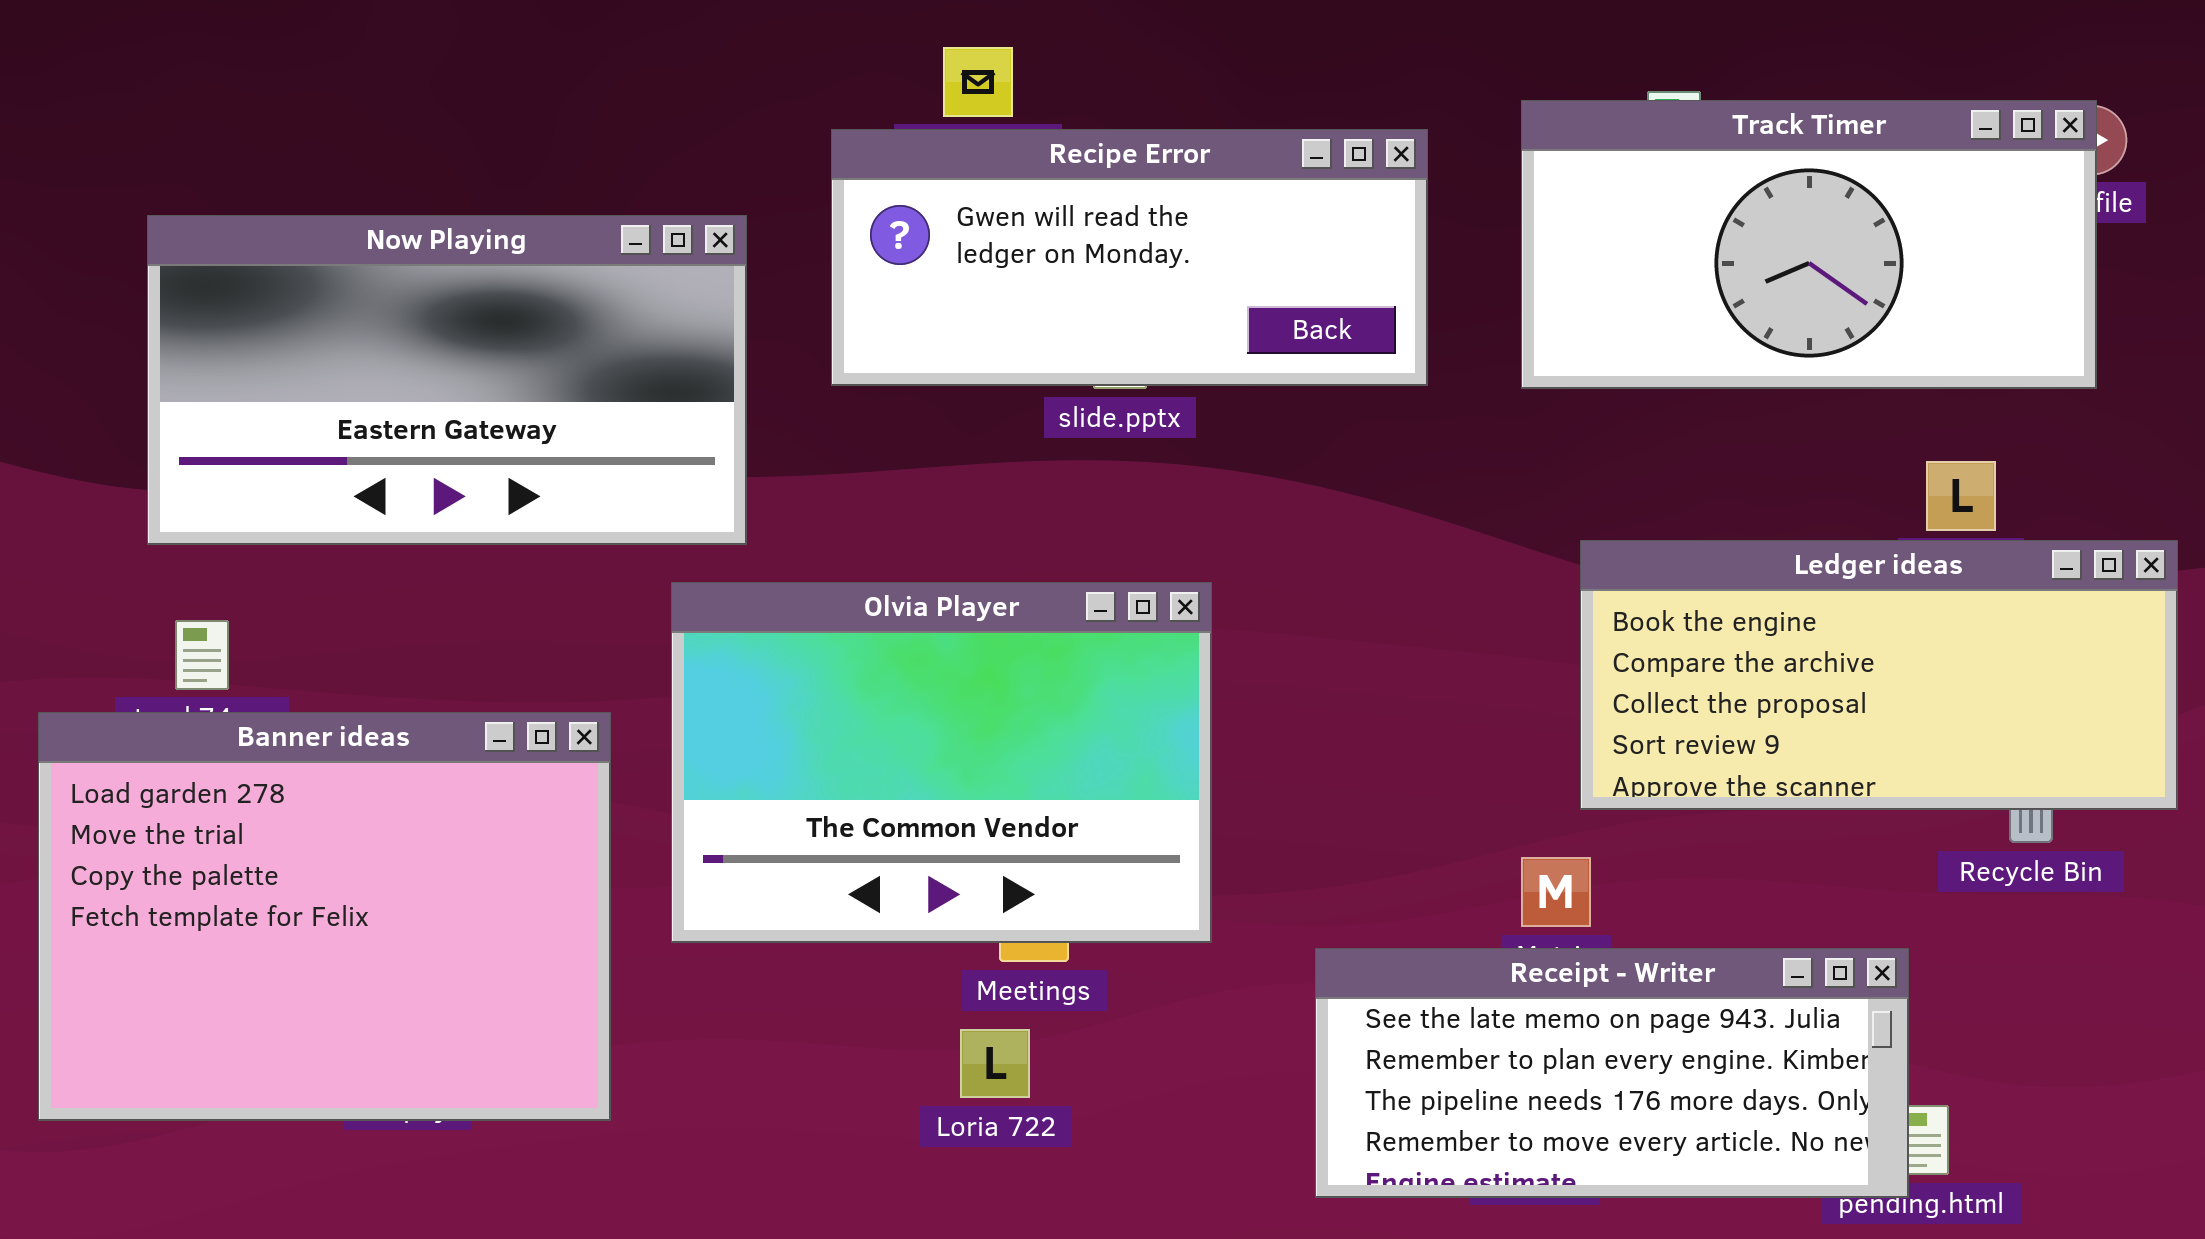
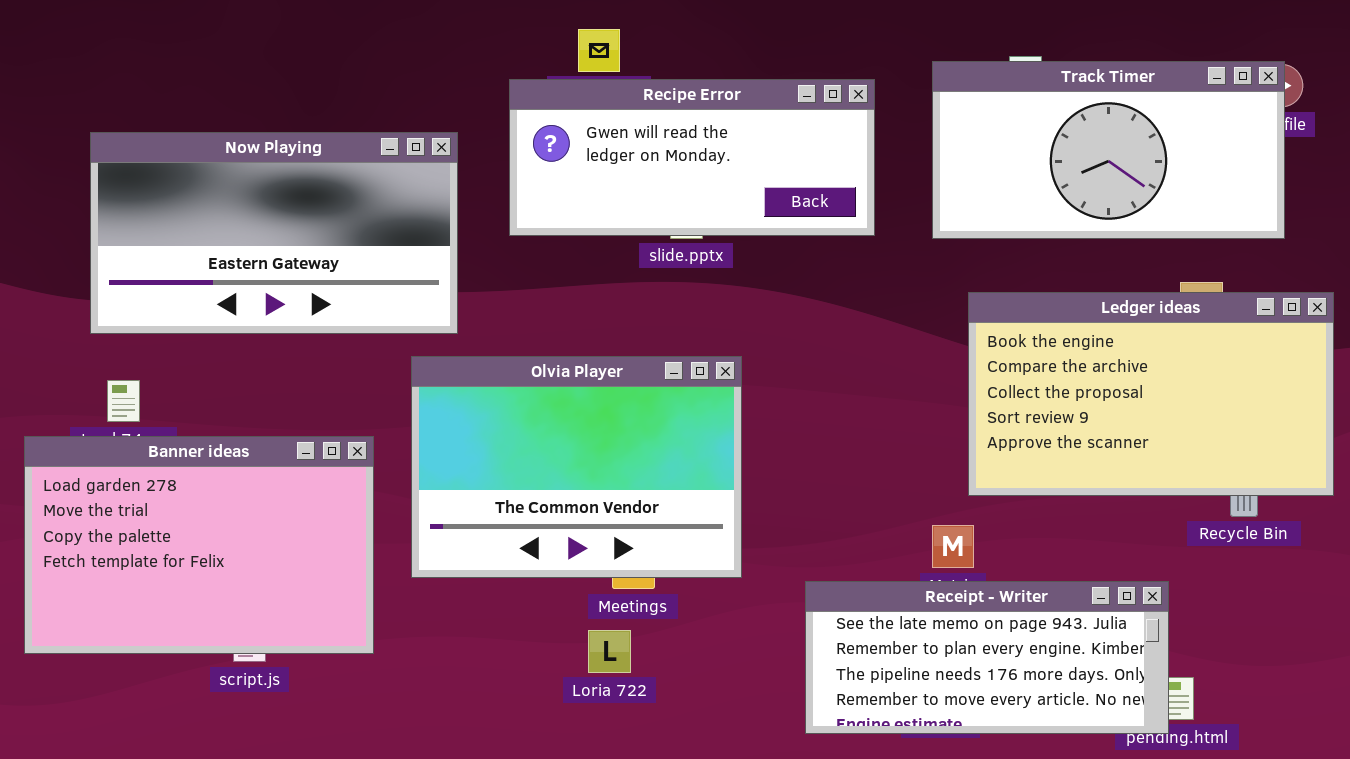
Ledger ideas: [1580,540,2178,810] -> [968,292,1334,496], resized
Banner ideas: [38,712,611,1121] -> [24,436,374,654], resized

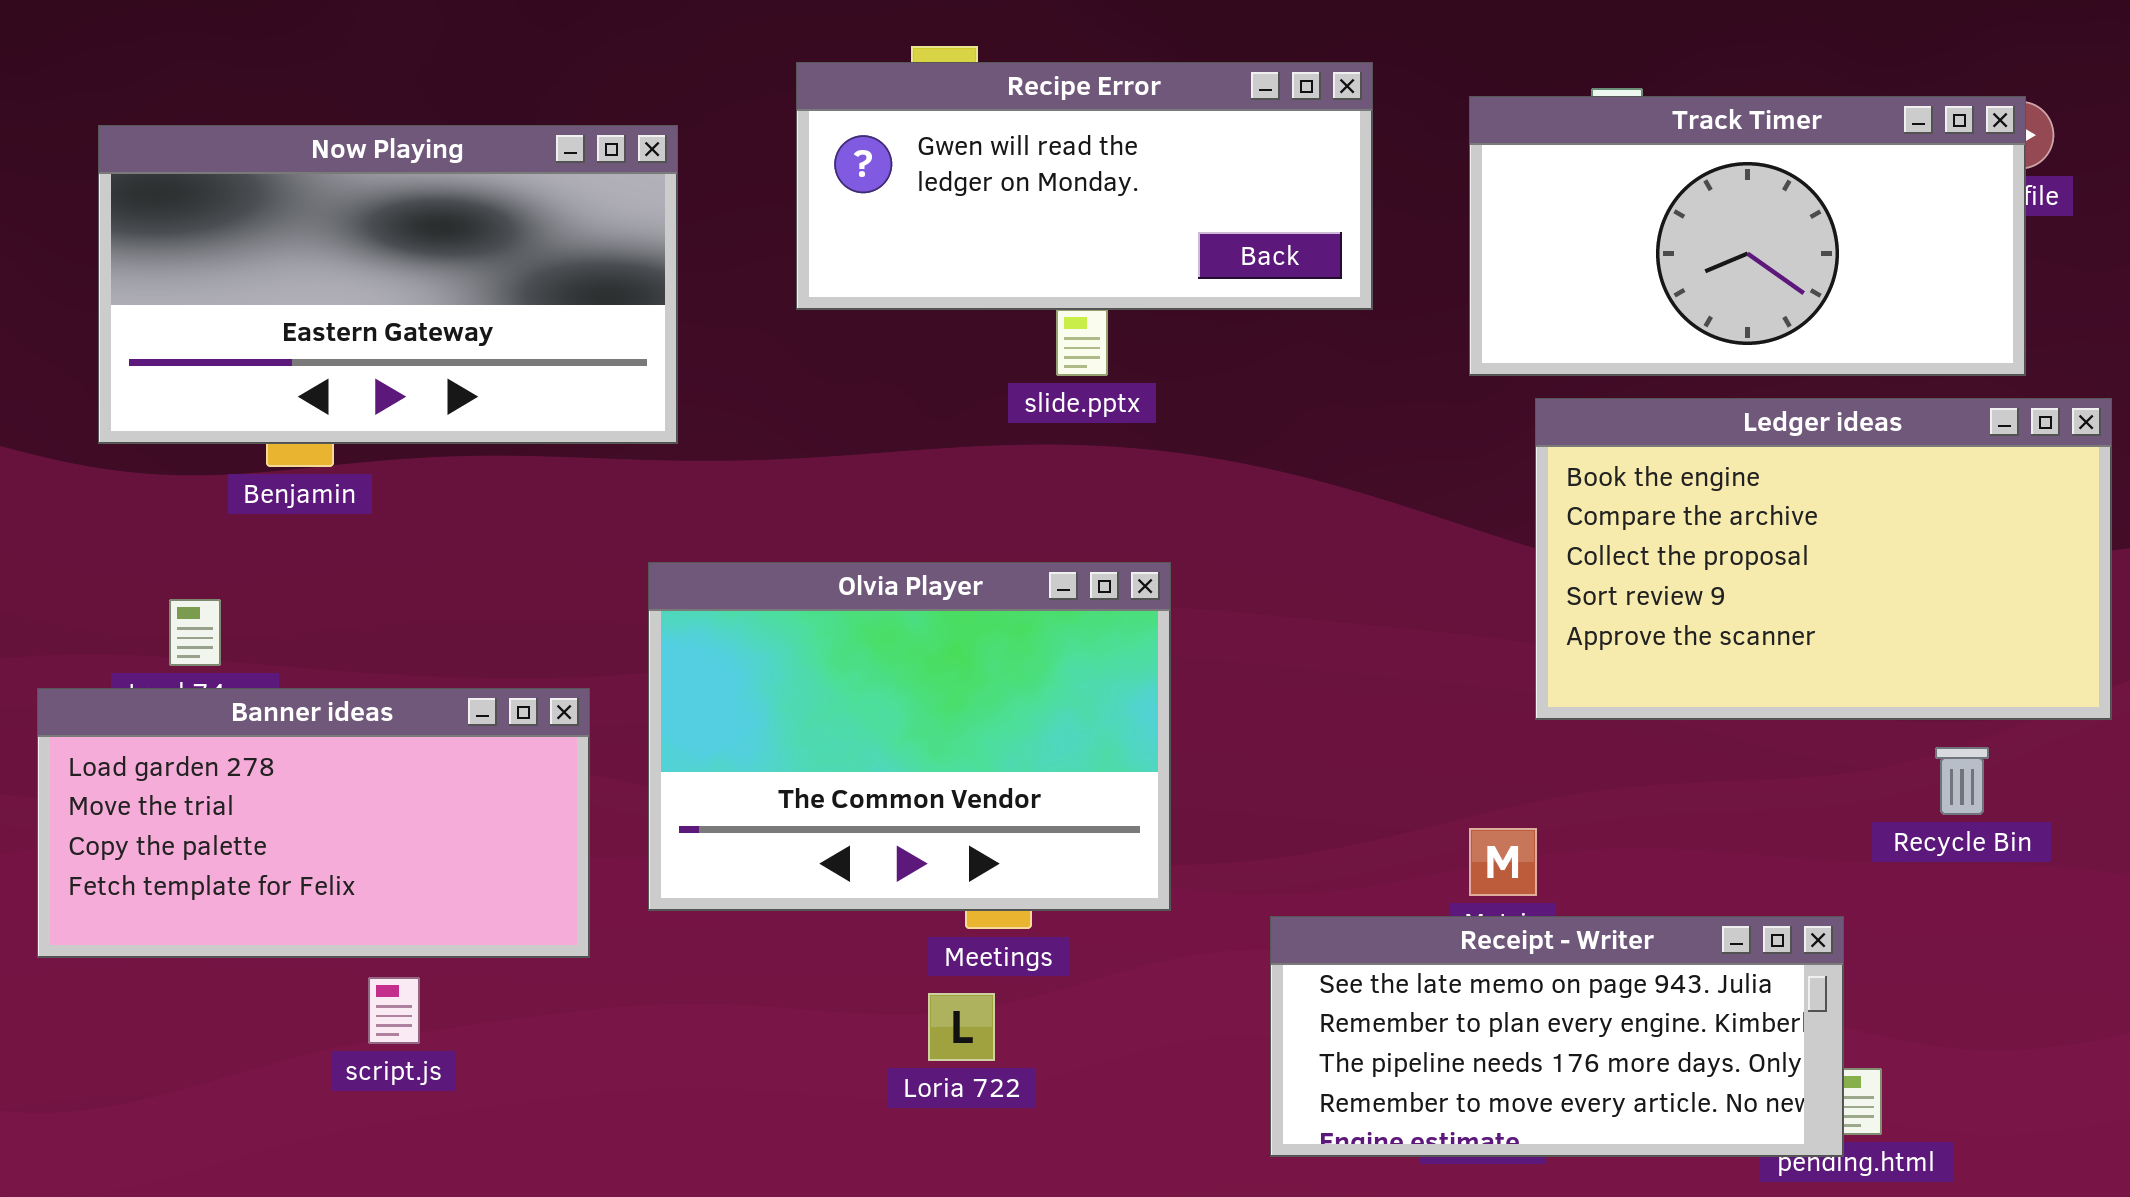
Recipe Error: [509,79,875,236] -> [796,62,1373,310], moved
Now Playing: [90,132,458,334] -> [98,125,678,444], moved
Ledger ideas: [968,292,1334,496] -> [1535,398,2112,720], moved
Banner ideas: [24,436,374,654] -> [37,688,590,958], resized

